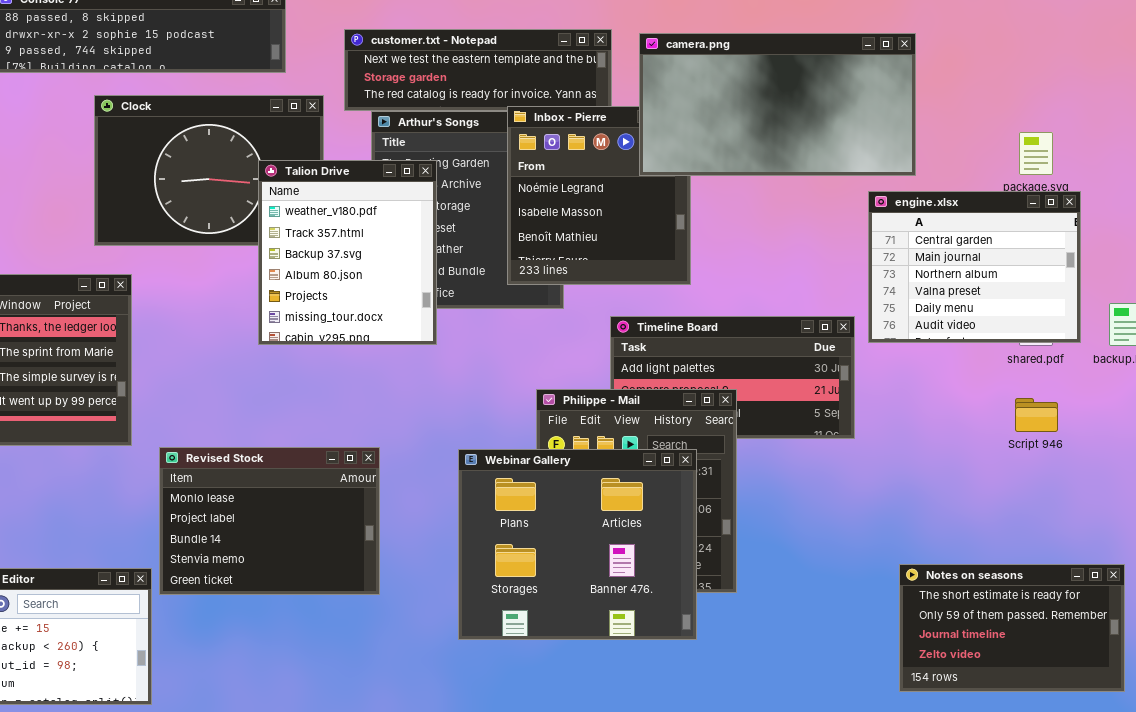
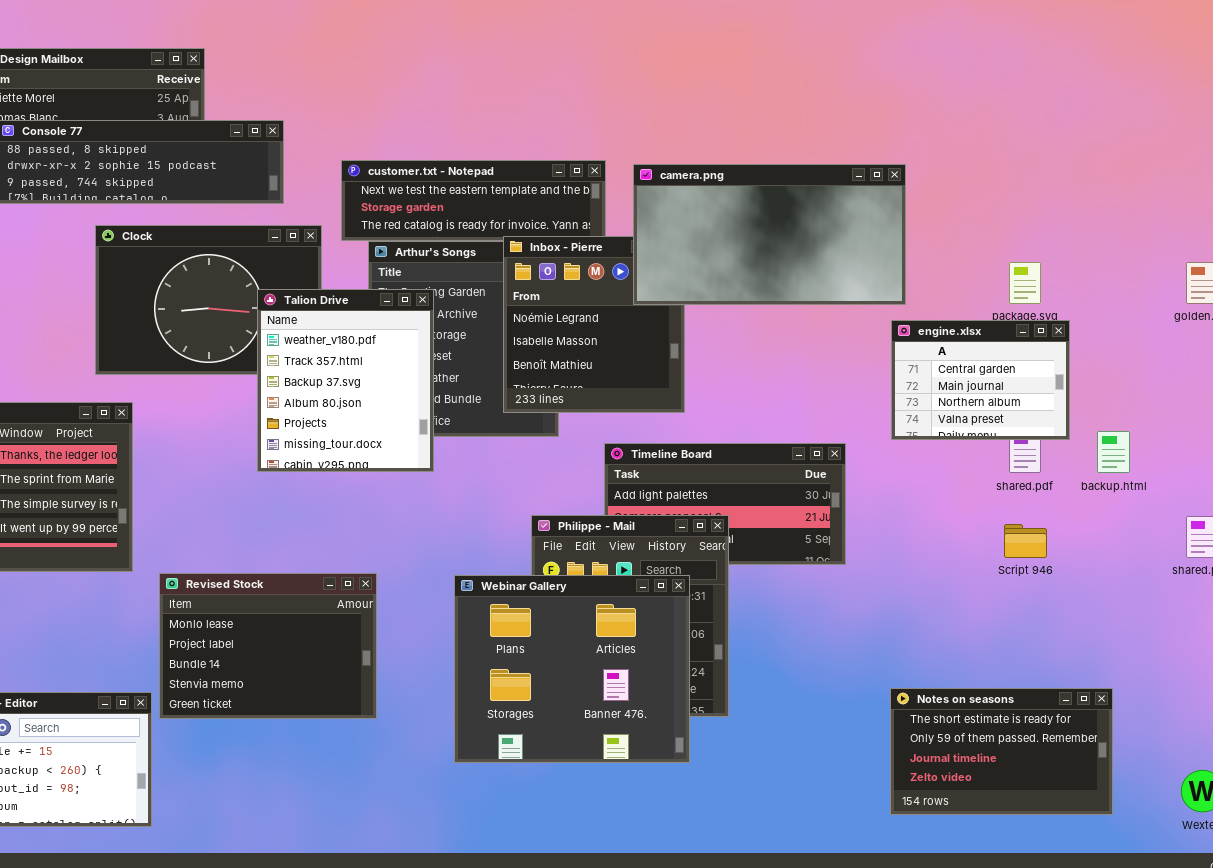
engine.xlsx: [868,191,1081,343] -> [891,320,1070,440], resized

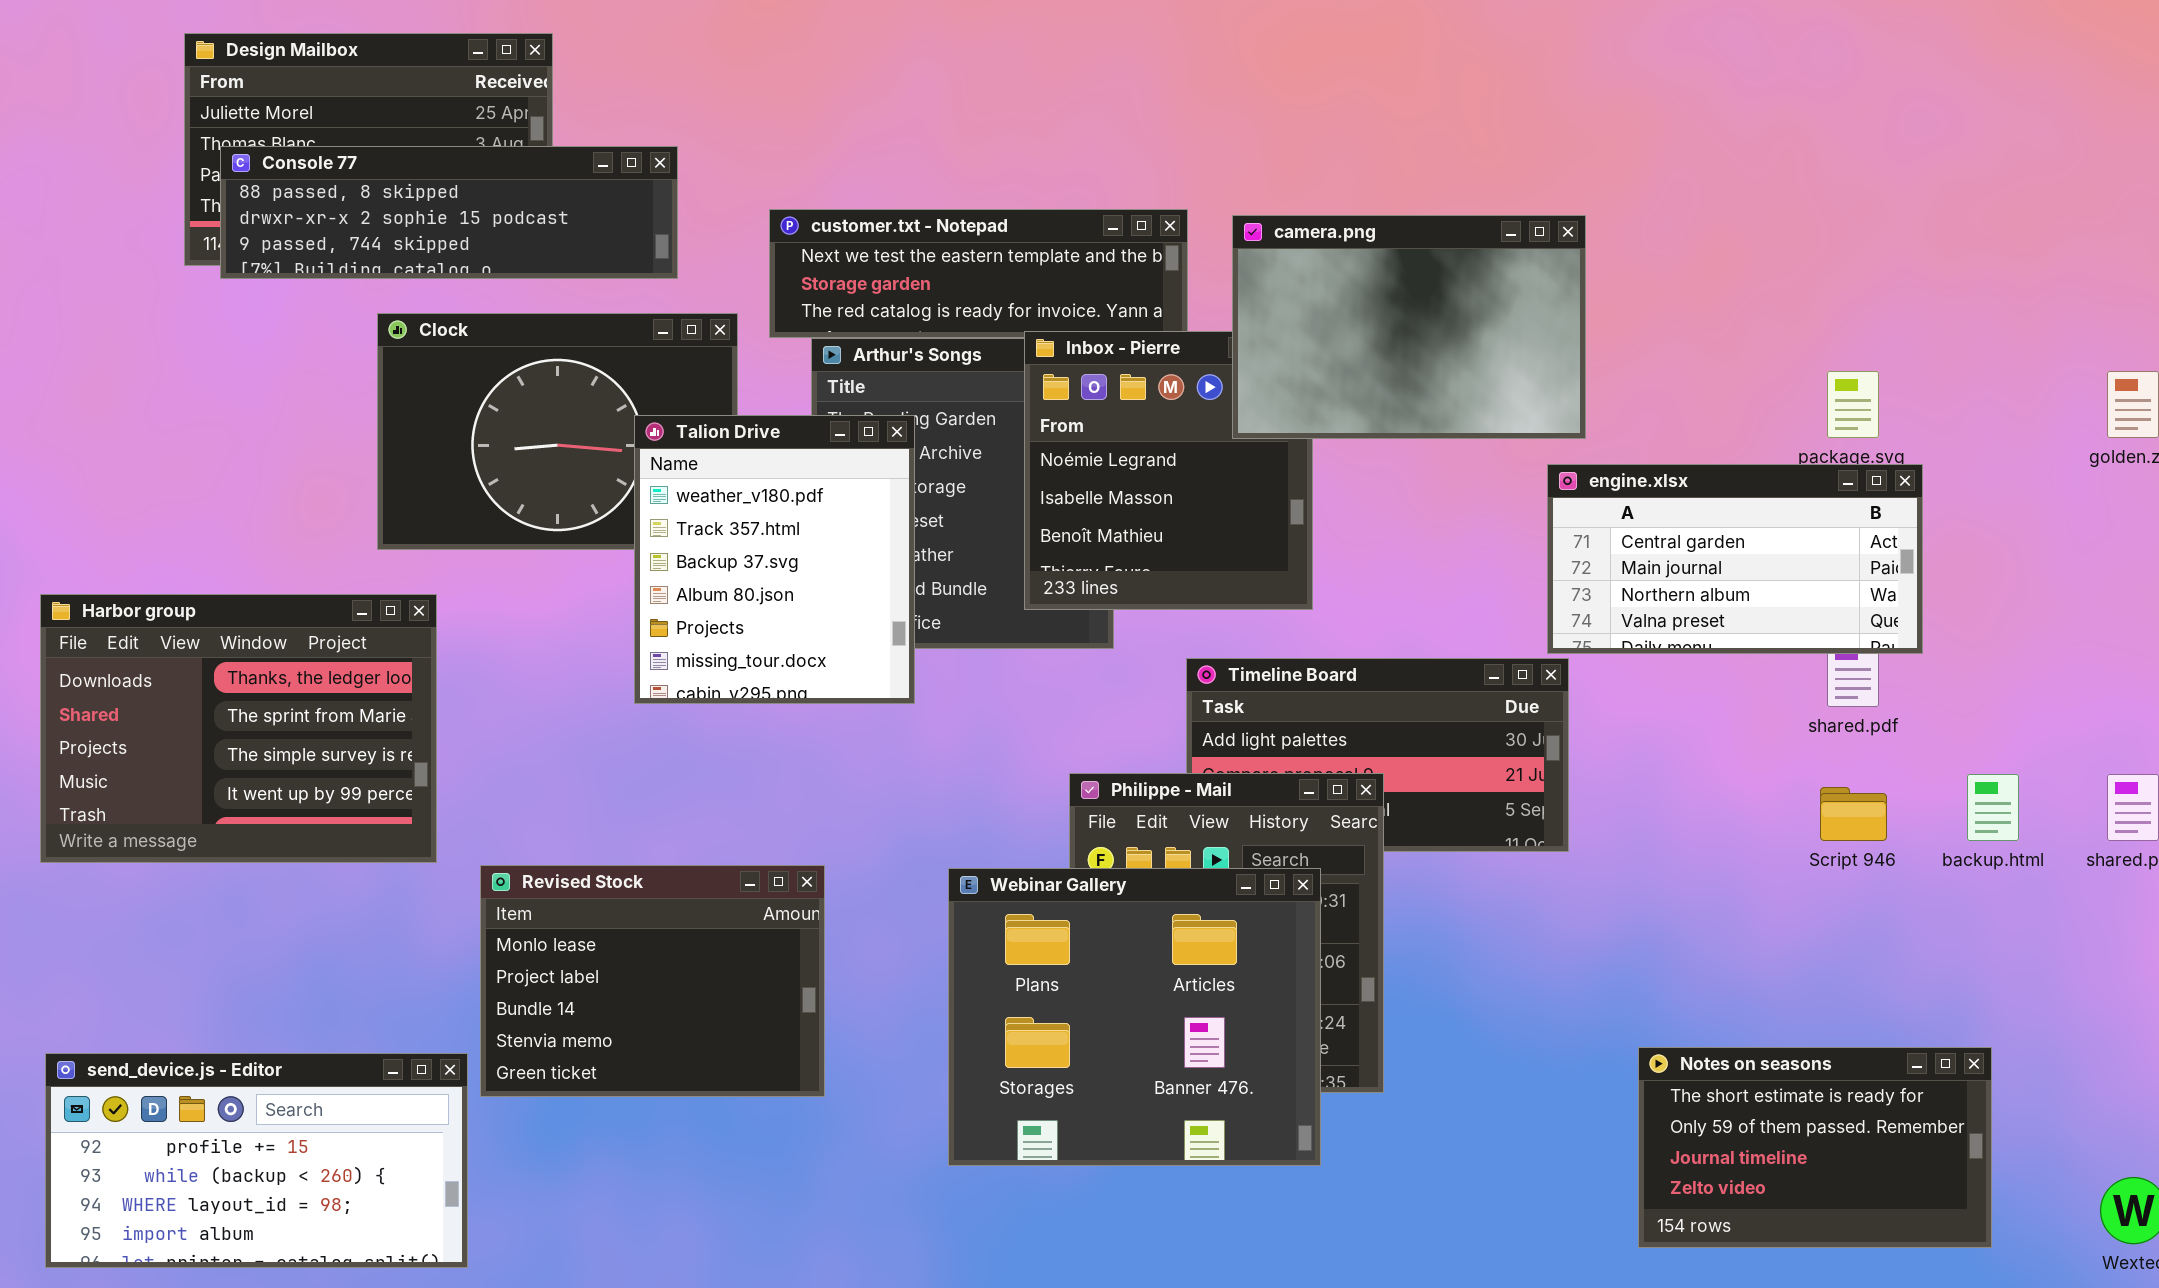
camera.png: [633,164,906,305] -> [1232,215,1586,439], resized
engine.xlsx: [891,320,1070,440] -> [1547,464,1923,654], resized
backup.html: [1097,431,1130,473] -> [1967,774,2019,841], moved

